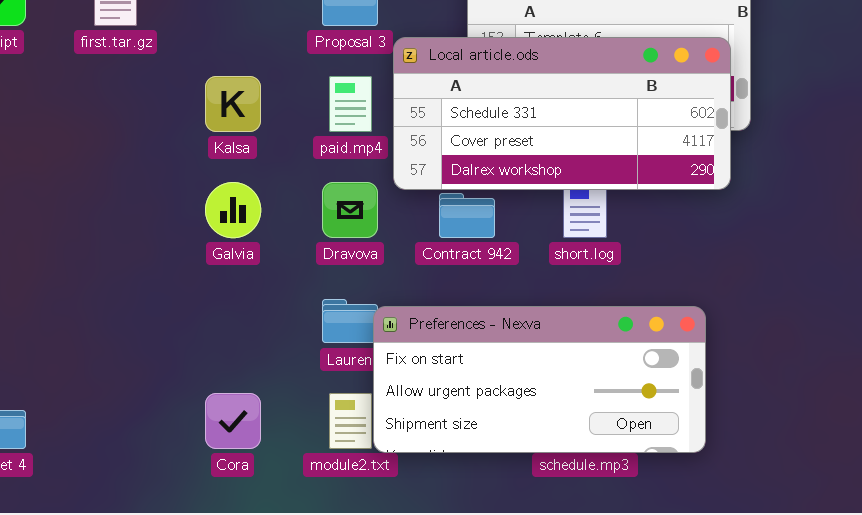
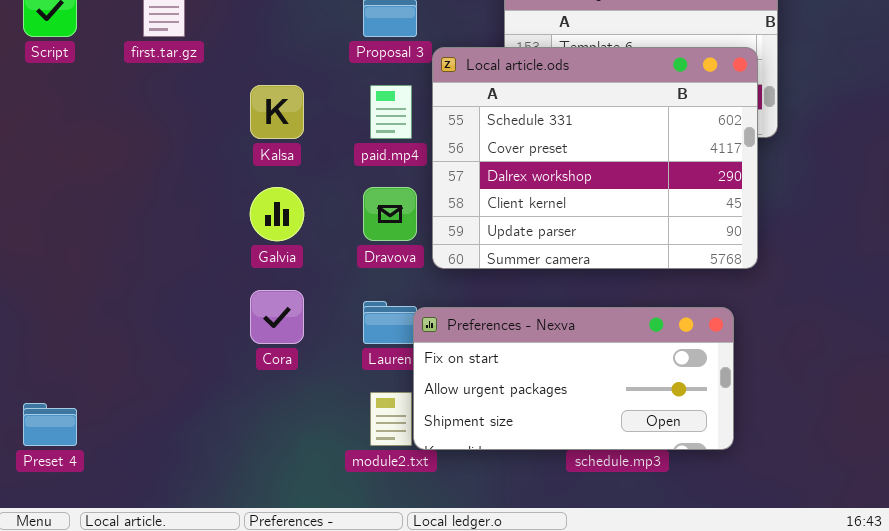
Local article.ods: [393,37,731,190] -> [432,47,758,269], resized
Cora: [205,393,261,449] -> [250,290,304,344], moved

